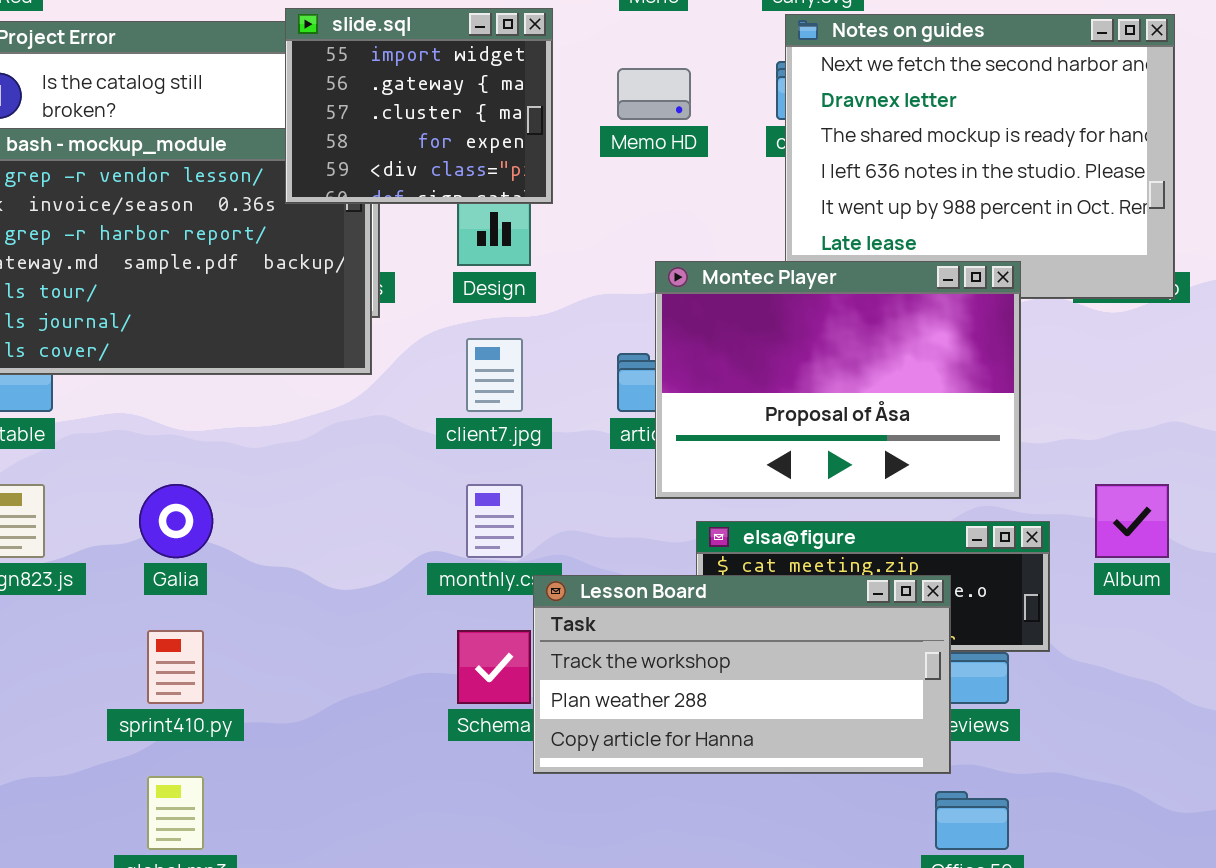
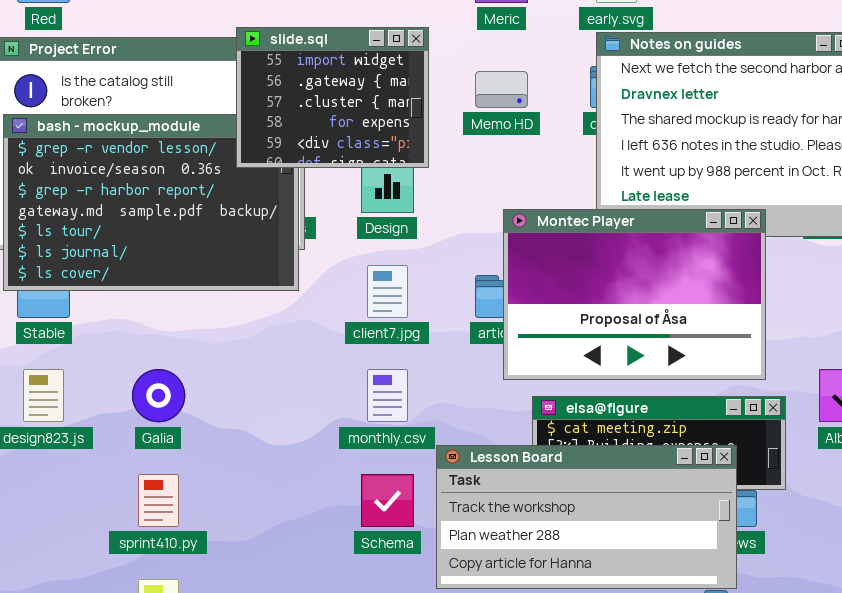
Lesson Board: [533,575,951,774] -> [436,445,737,589], moved

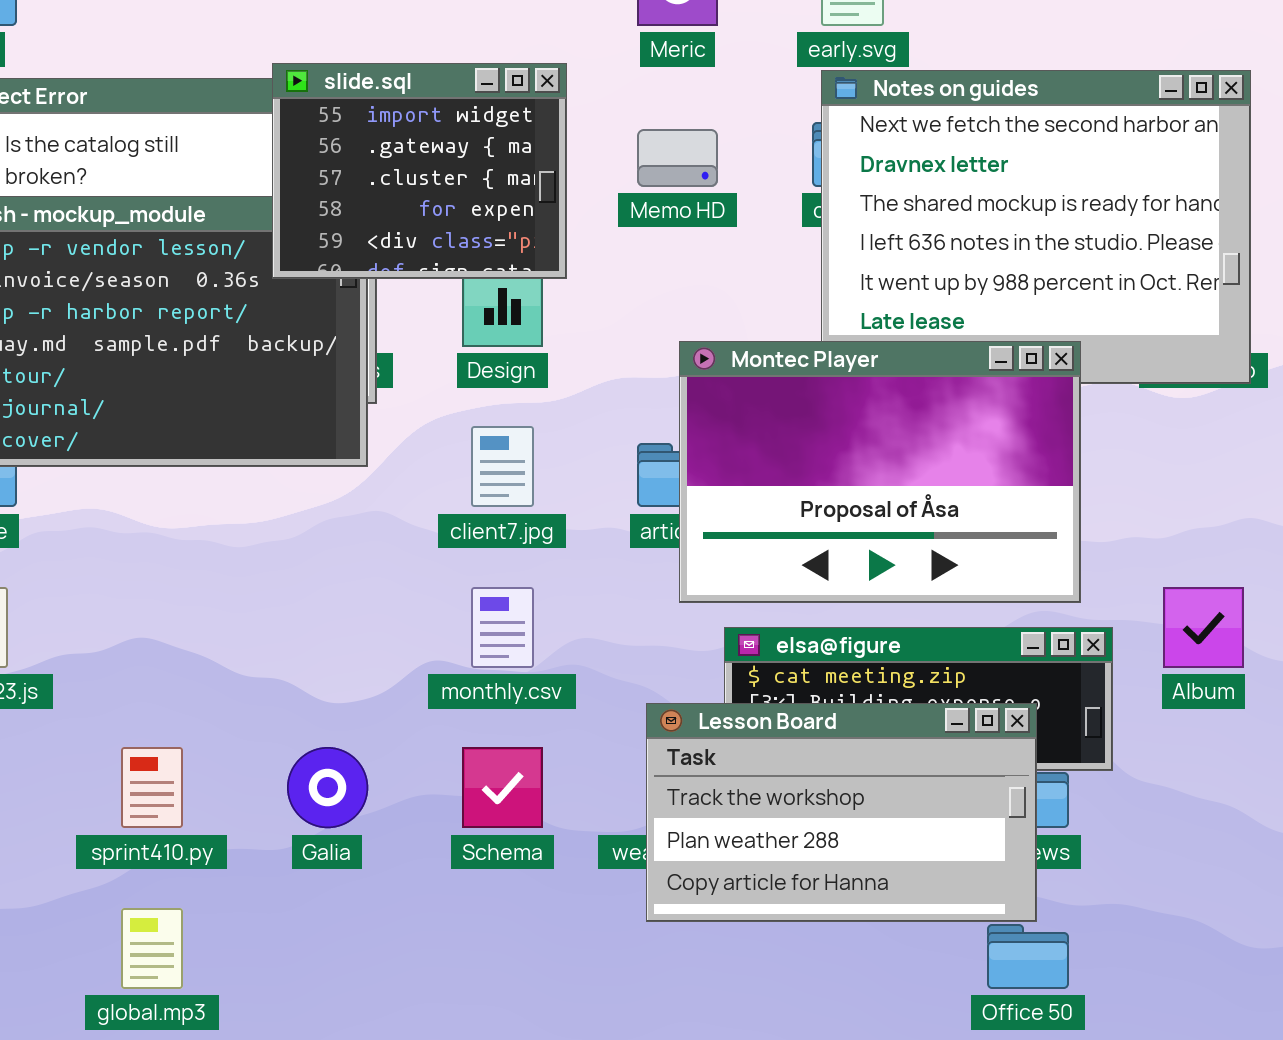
Galia: [132,369,185,422] -> [287,747,368,828], moved
Lesson Board: [436,445,737,589] -> [646,703,1037,922], resized

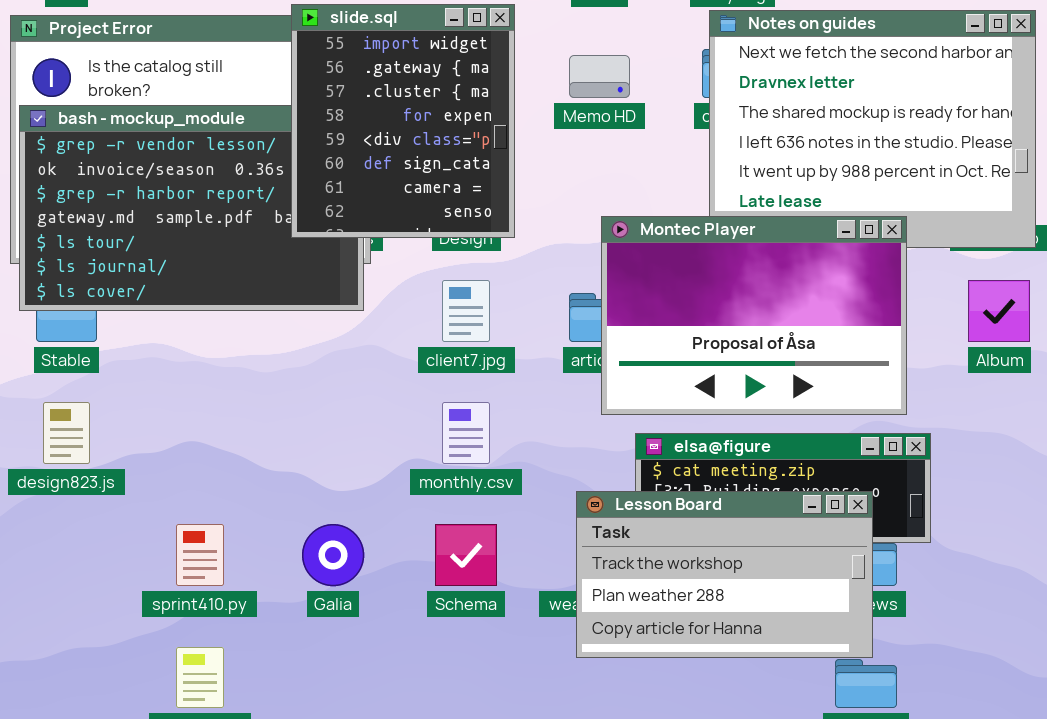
slide.sql: [272,63,567,279] -> [291,4,515,238], resized
Album: [1163,587,1244,668] -> [968,280,1030,342], moved

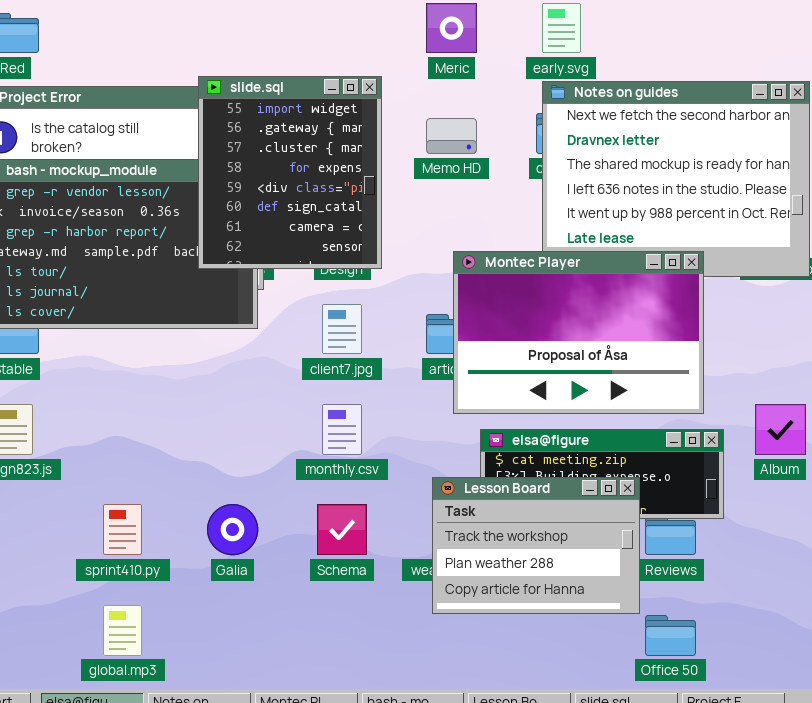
Album: [968,280,1030,342] -> [755,404,806,455], moved
Lesson Board: [576,491,873,658] -> [432,477,640,614], resized

